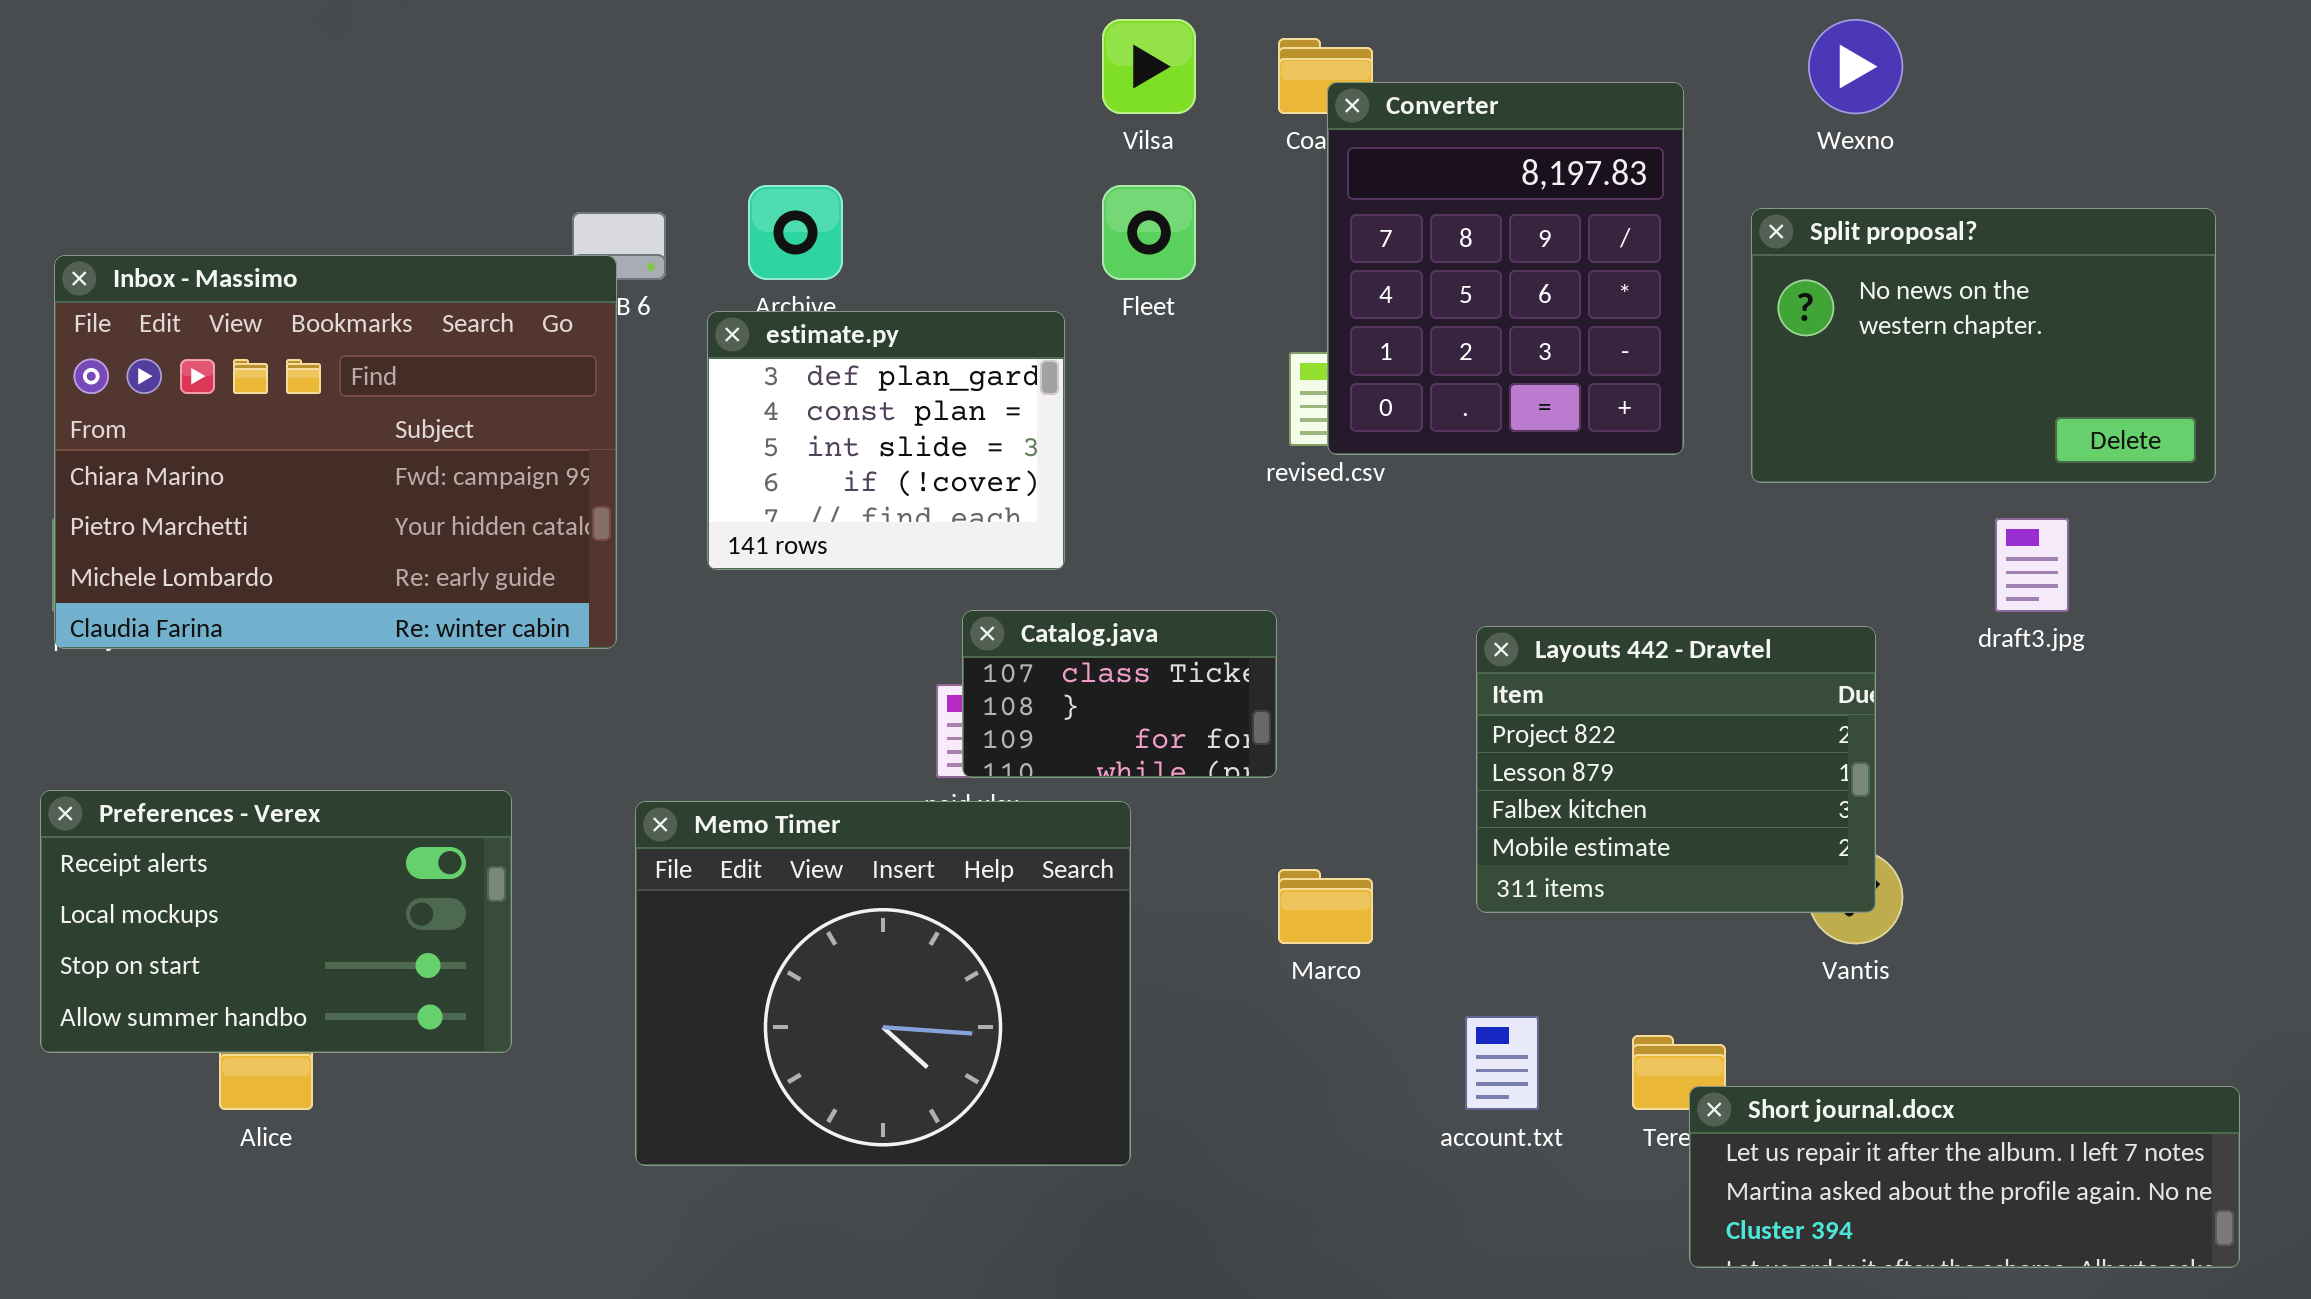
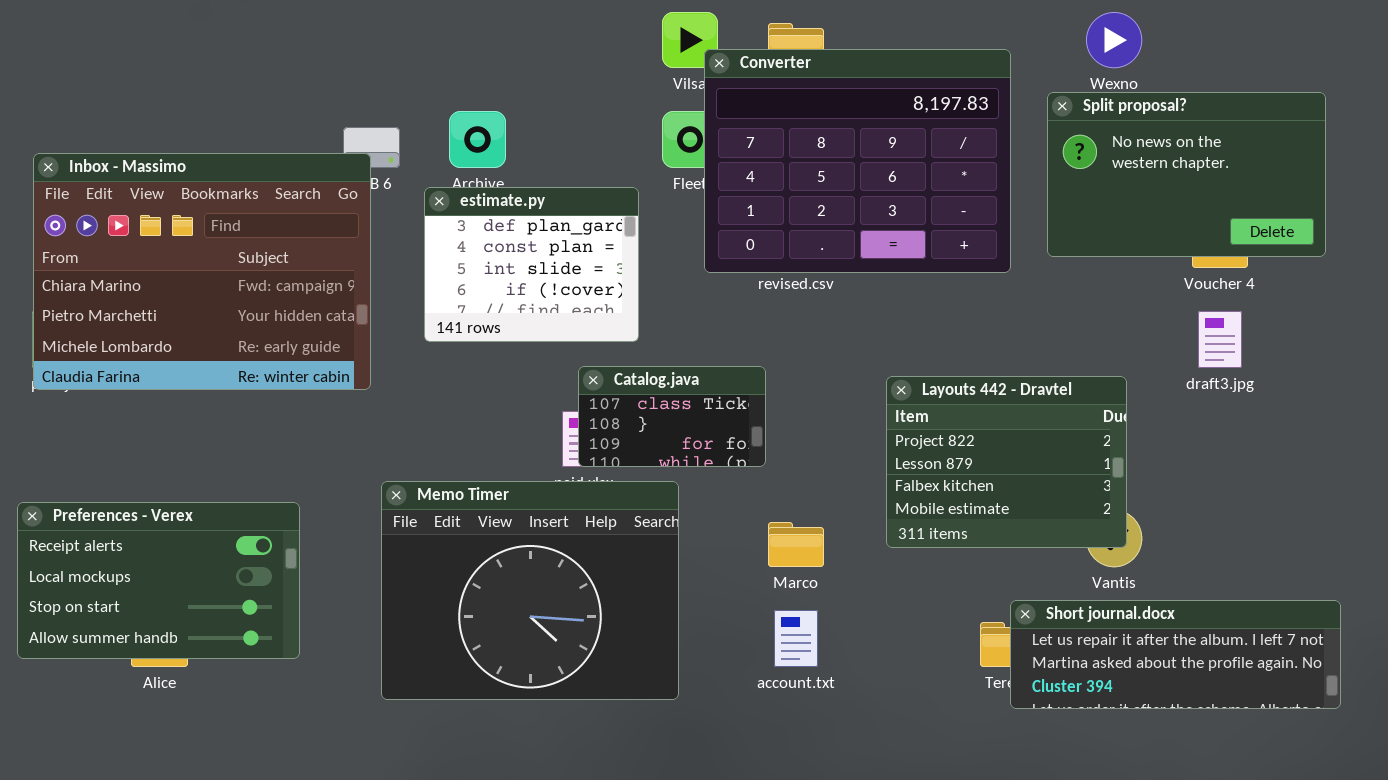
Converter: [1327,82,1684,455] -> [704,49,1011,273], resized
Split proposal?: [1751,208,2216,483] -> [1047,92,1326,257], moved
Preferences - Verex: [40,790,512,1053] -> [17,502,300,659], moved
account.txt: [1465,1016,1539,1110] -> [774,610,818,667], moved
Short journal.docx: [1689,1086,2240,1268] -> [1010,600,1341,709], moved

